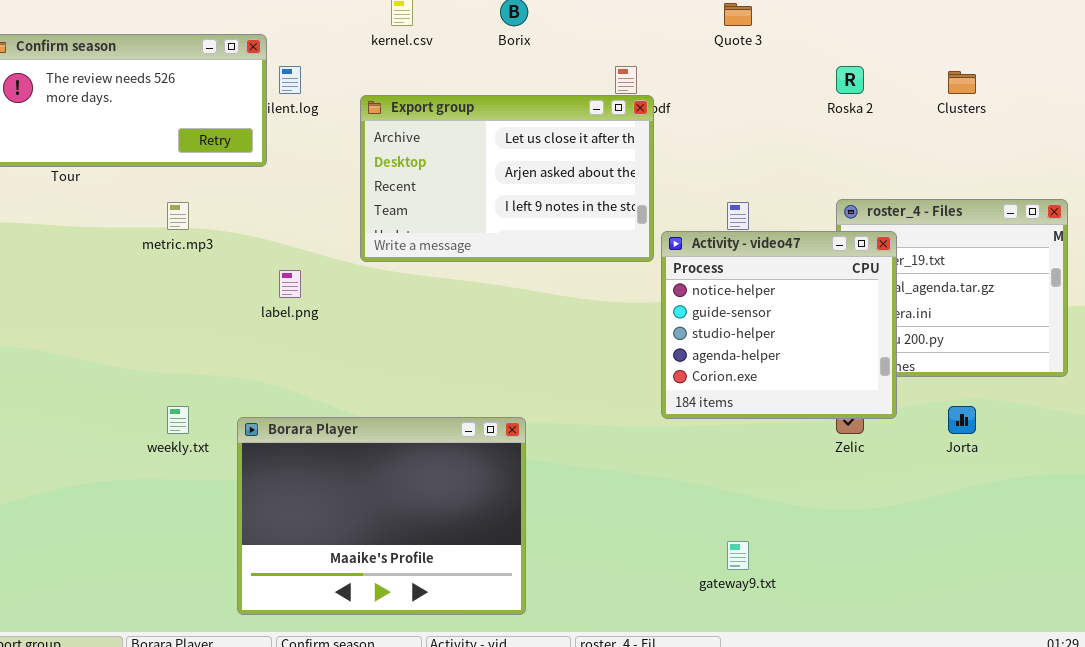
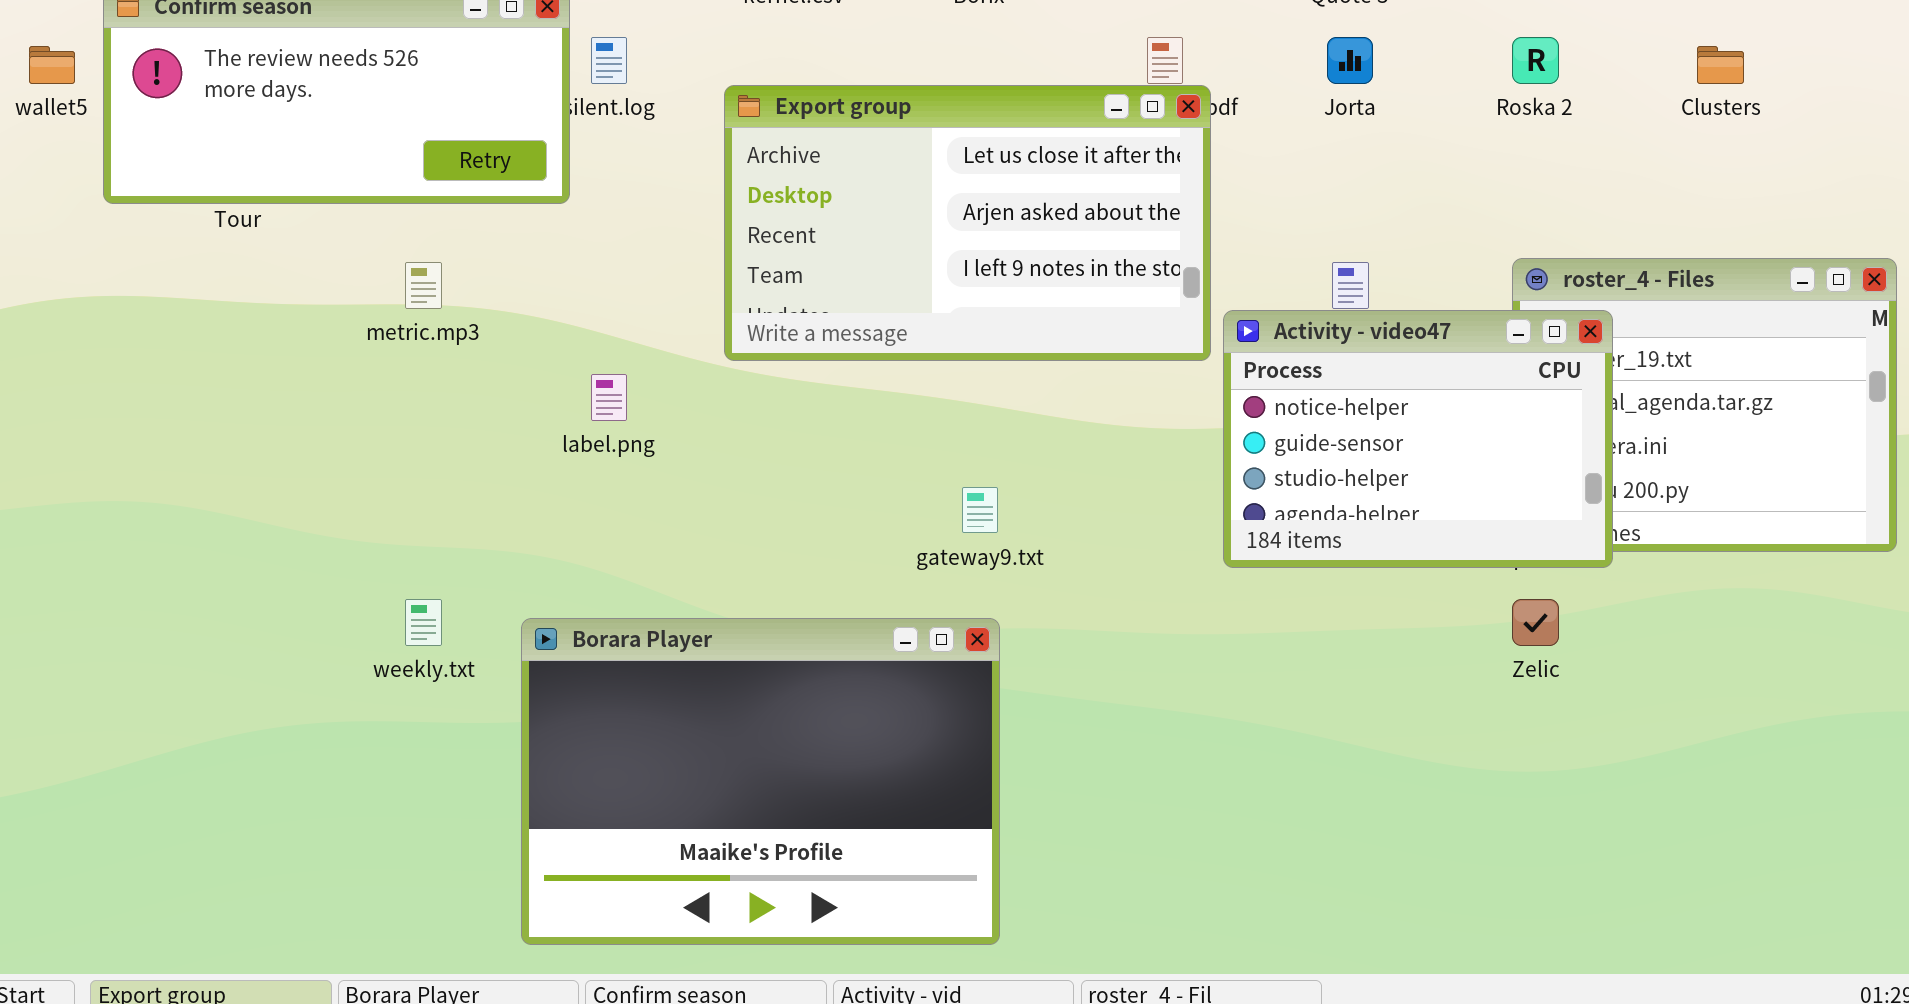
Activity - video47: [661,231,897,419] -> [1223,310,1613,568], resized
Jorta: [948,406,976,434] -> [1327,37,1373,84], moved
gateway9.txt: [727,541,749,570] -> [962,487,998,533], moved

